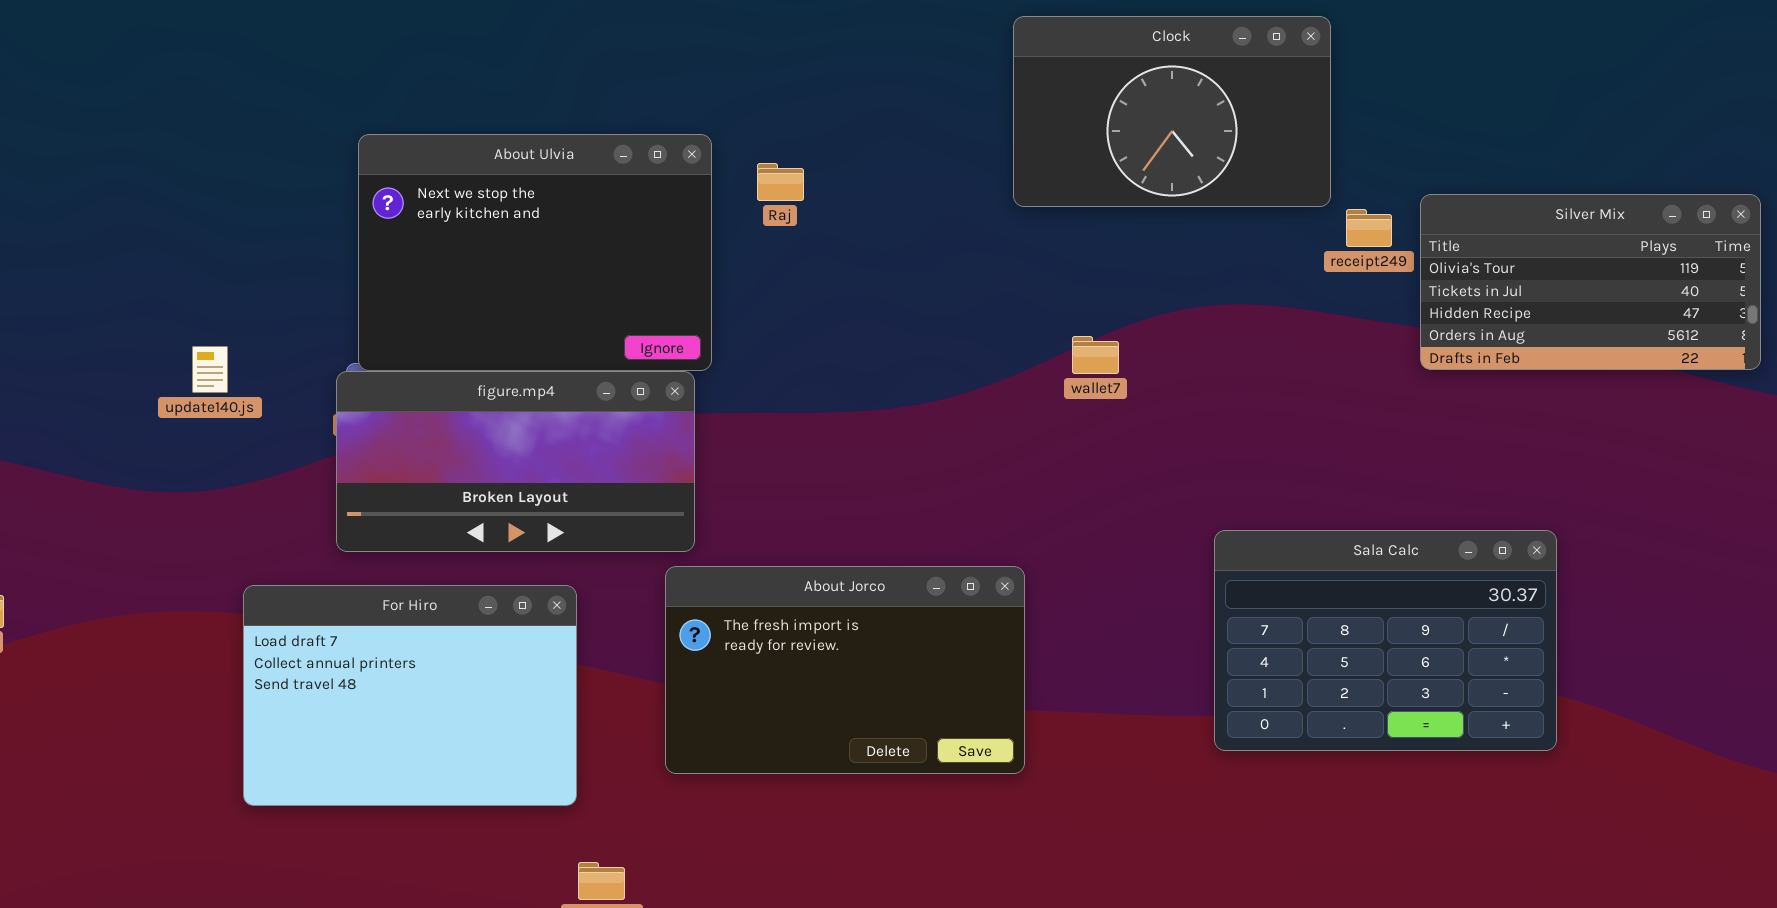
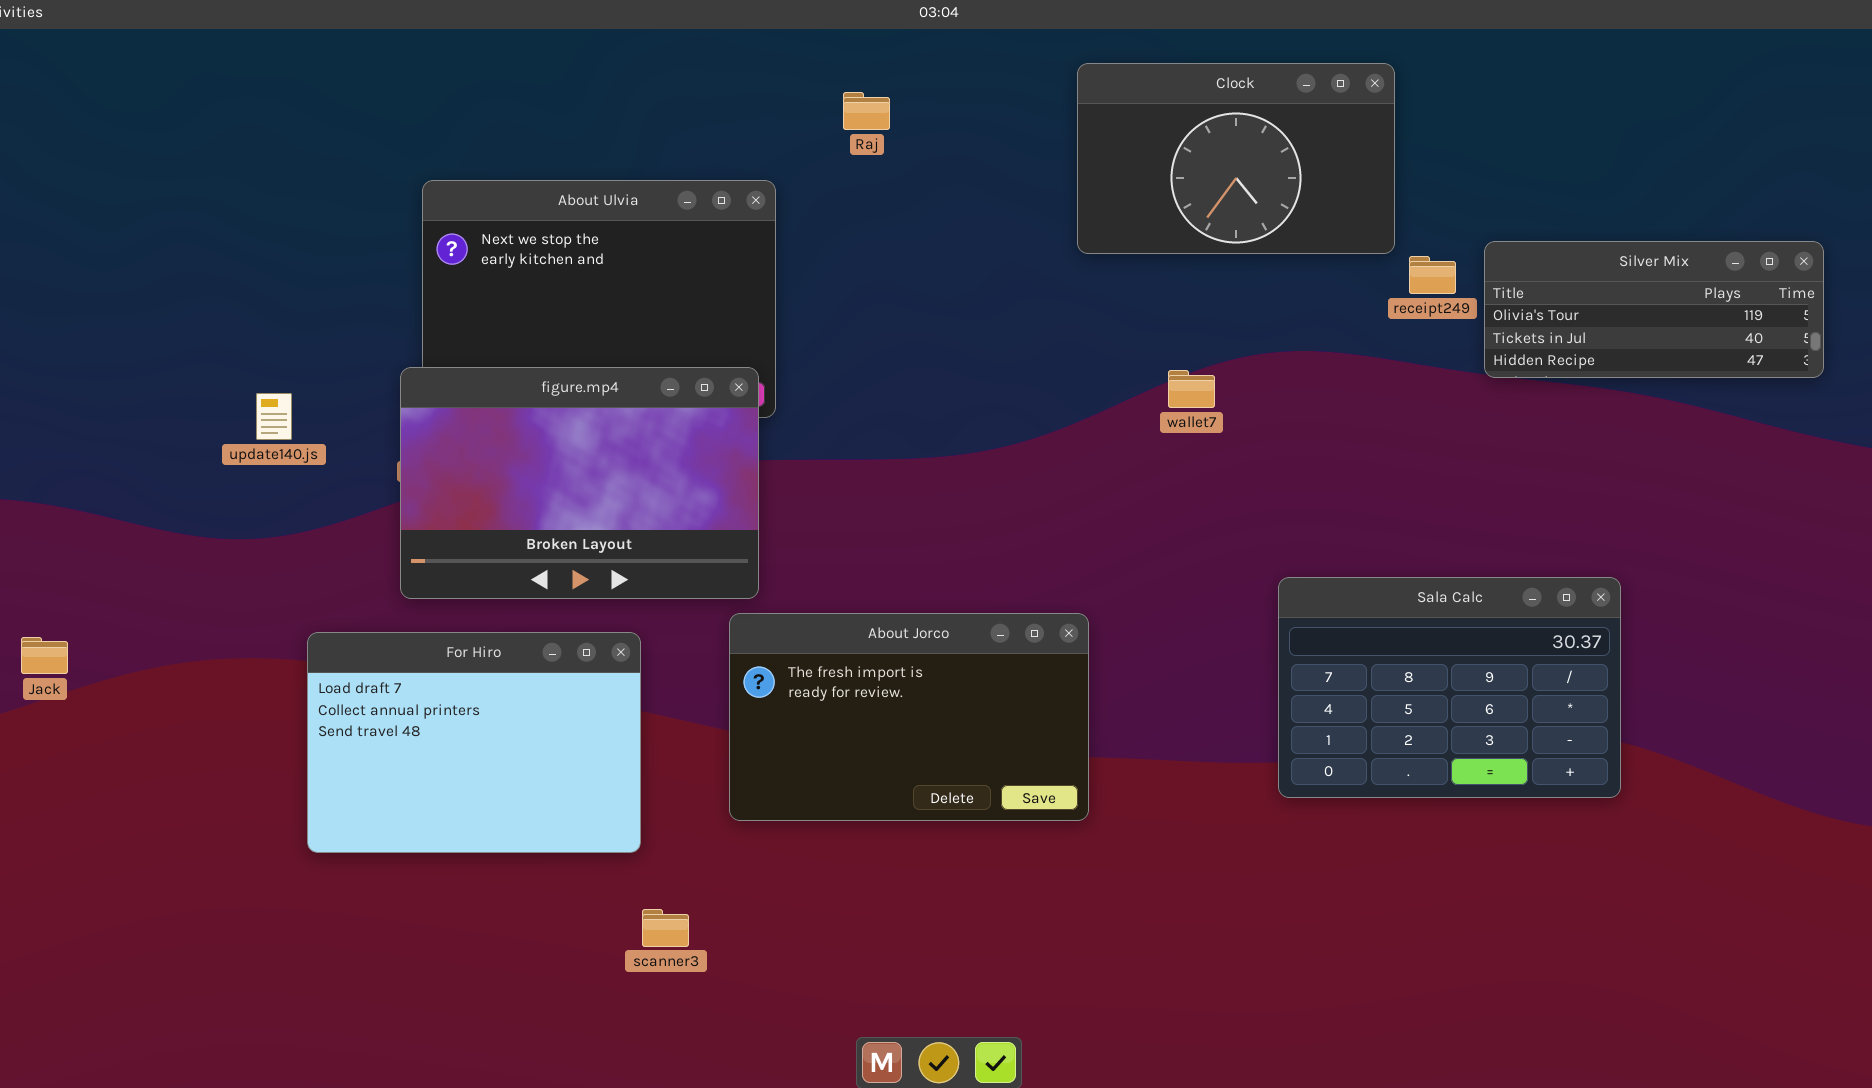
Raj: [757,163,804,201] -> [843,92,890,130], moved
Silver Mix: [1420,194,1761,370] -> [1484,241,1824,378], resized
wallet7: [1072,336,1119,374] -> [1168,370,1215,408], moved
figure.mp4: [336,371,695,552] -> [400,367,759,599], resized

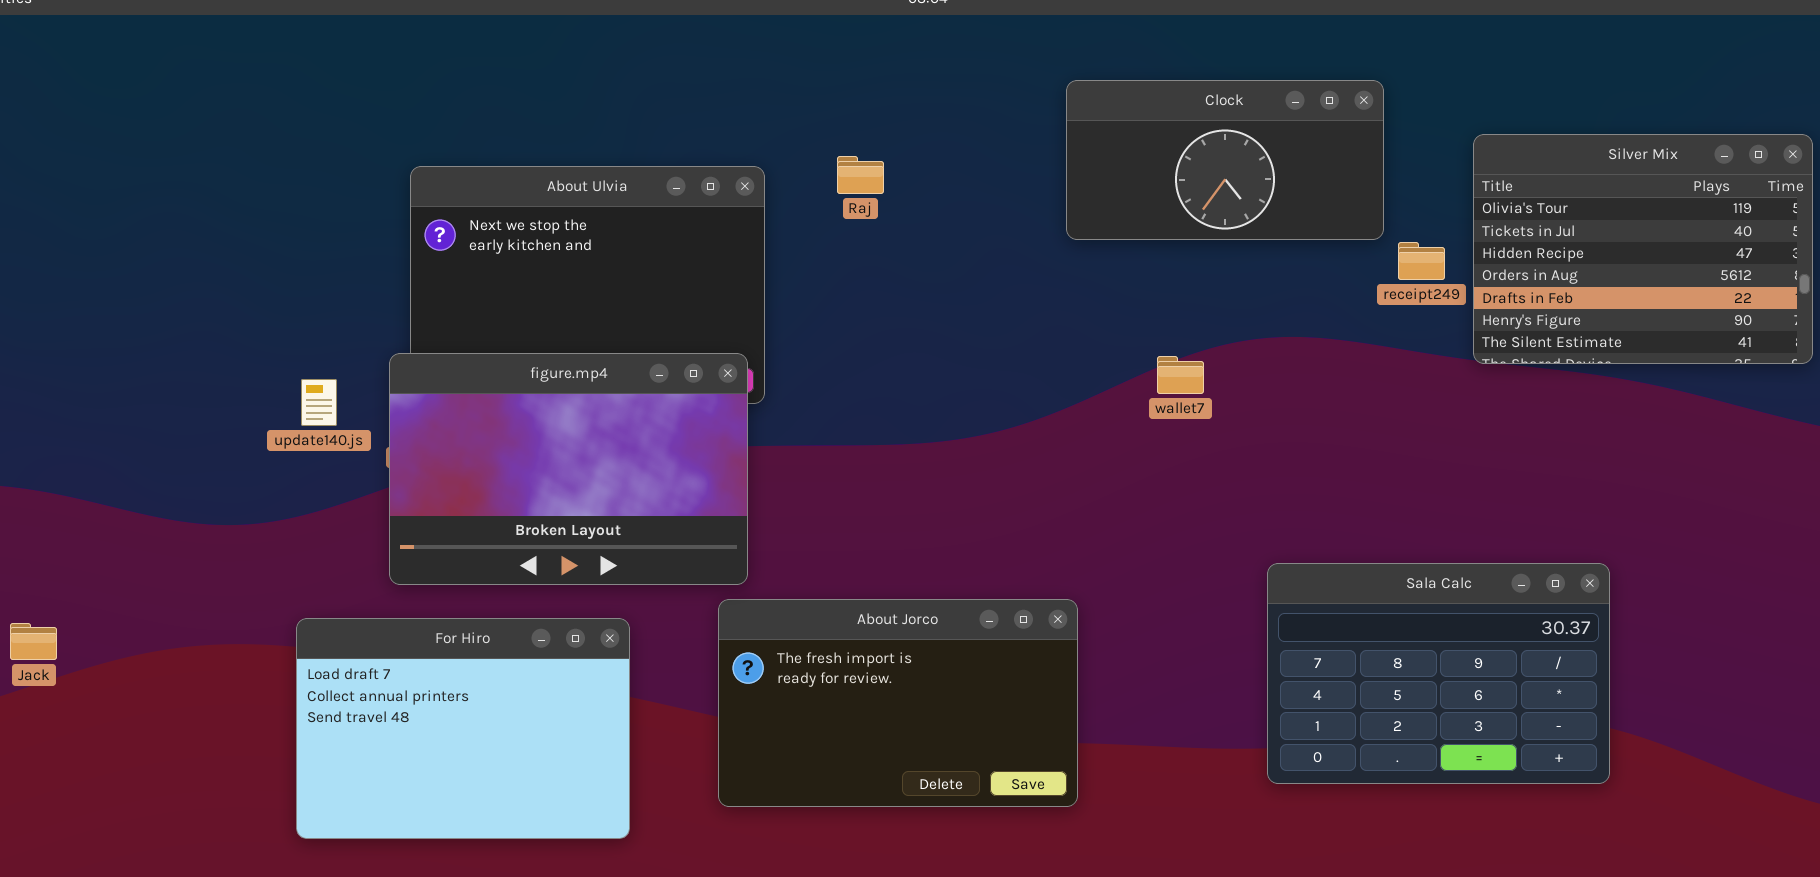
Clock: [1077,63,1395,254] -> [1066,80,1384,240], resized
Raj: [843,92,890,130] -> [837,156,884,194], moved
Silver Mix: [1484,241,1824,378] -> [1473,134,1813,364], resized
update140.js: [256,393,292,440] -> [301,379,337,426], moved

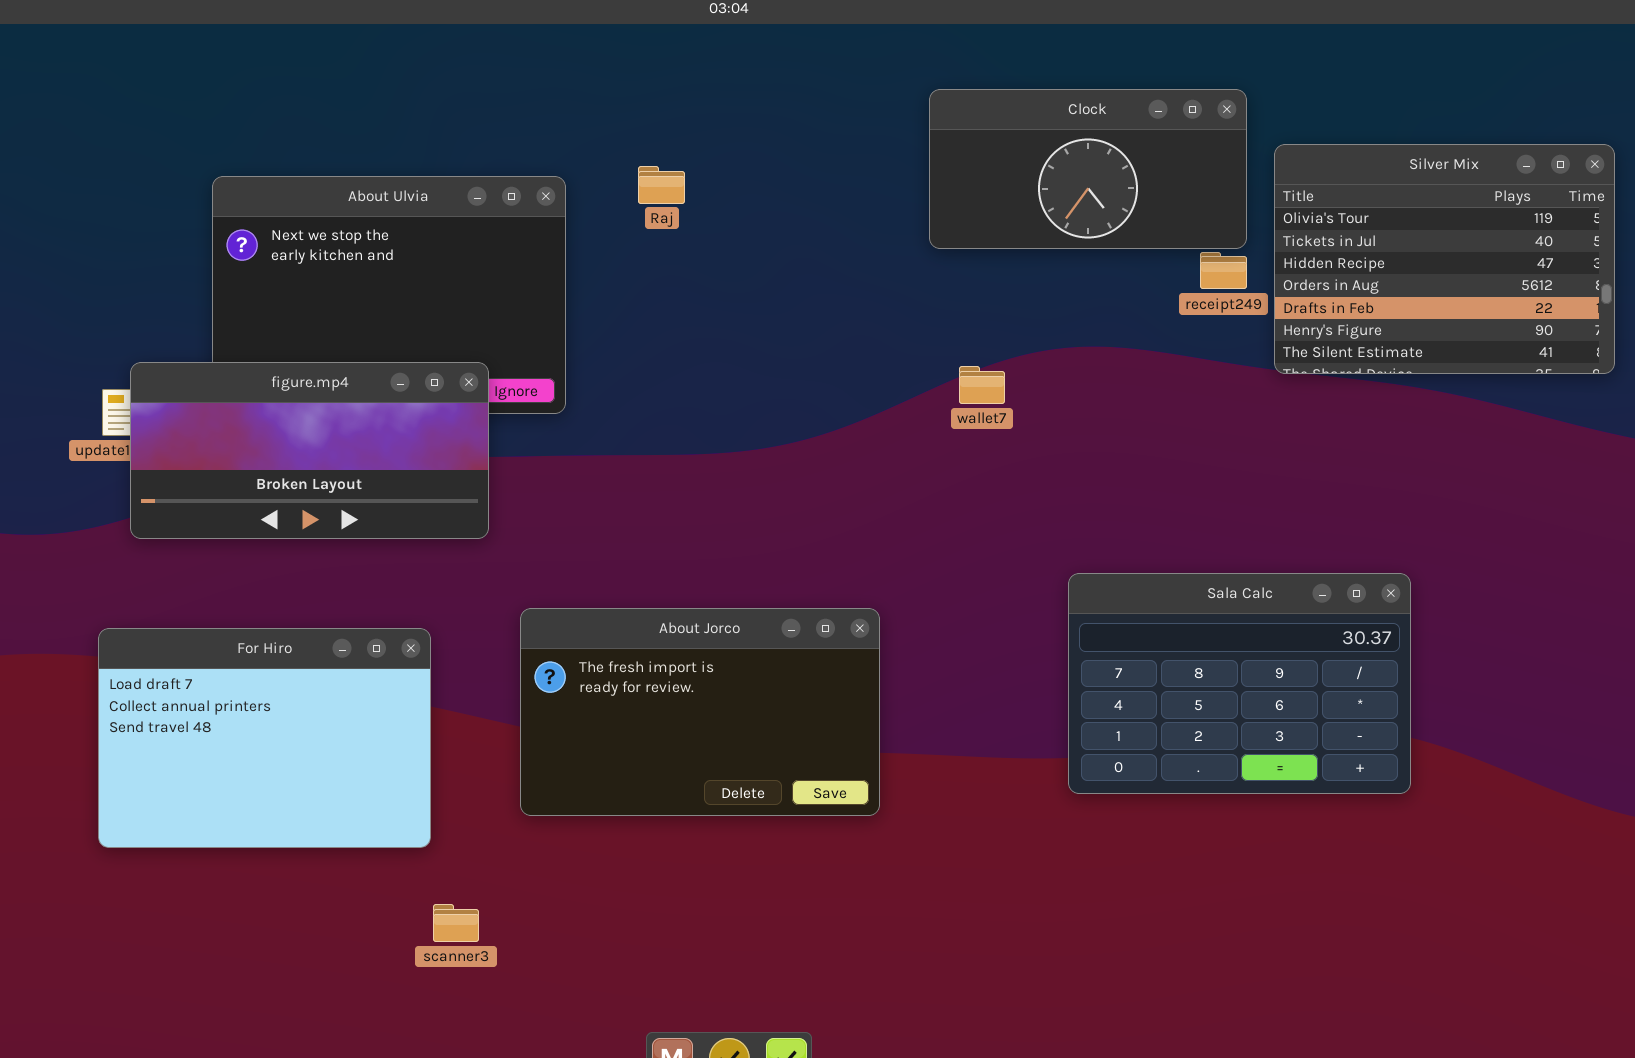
Clock: [1066,80,1384,240] -> [929,89,1247,249], moved
figure.mp4: [389,353,748,585] -> [130,362,489,539], moved, resized

